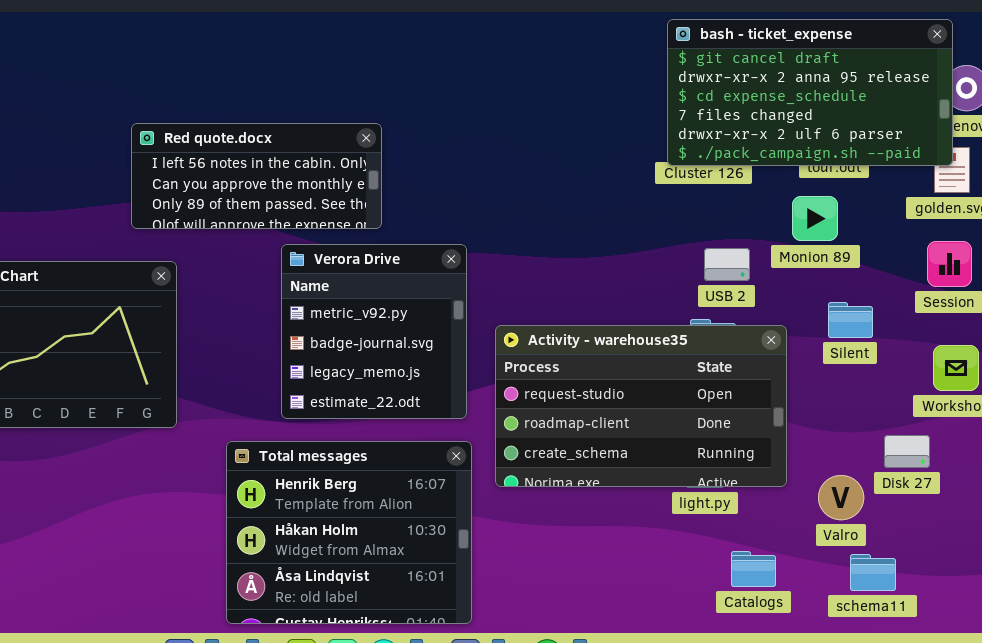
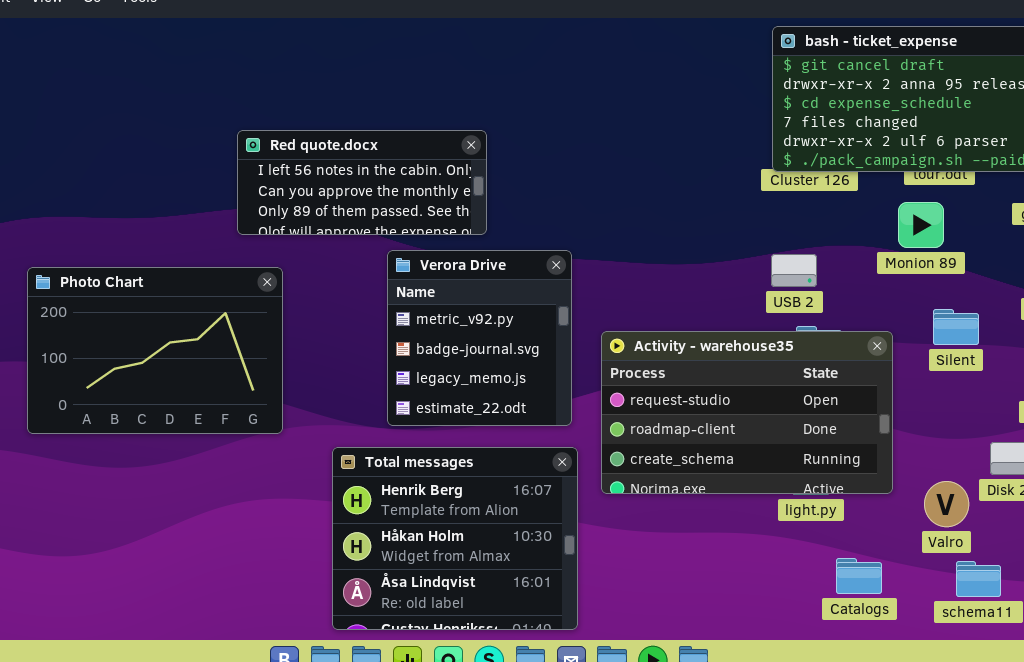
USB 2: [704,248,750,281] -> [771,254,817,287], moved

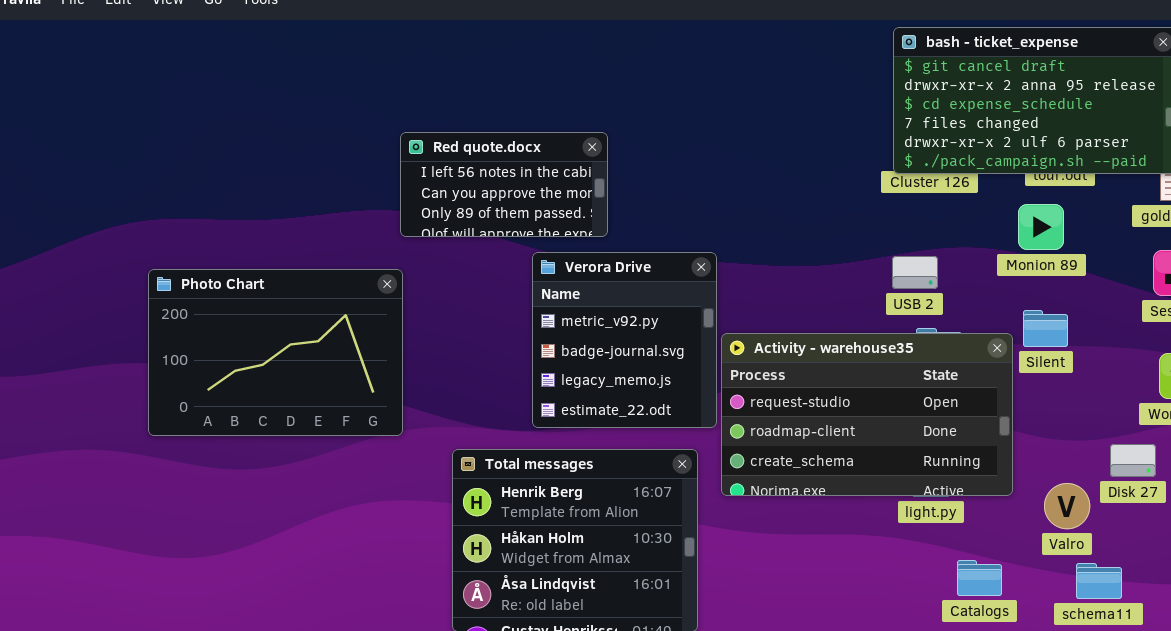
Red quote.docx: [237,130,487,235] -> [400,132,608,237], resized
Verora Drive: [387,250,572,426] -> [532,252,717,428], moved
Silent: [933,309,979,345] -> [1023,310,1068,347], moved

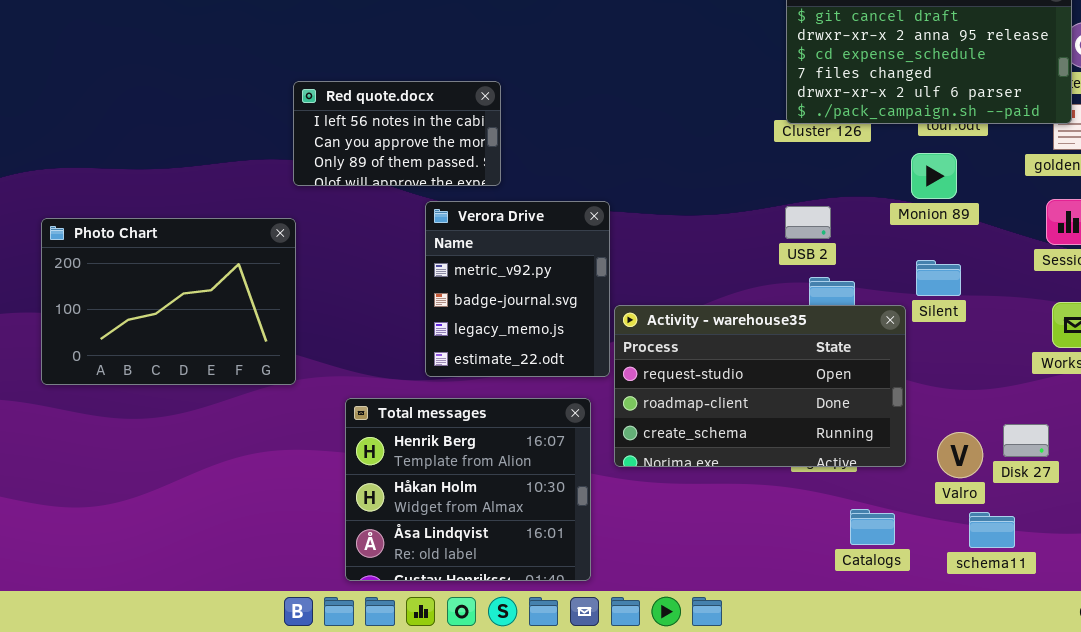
Activity - warehouse35: [721,333,1013,496] -> [614,305,906,467], moved
Disk 27: [1110,444,1156,477] -> [1003,424,1049,457], moved

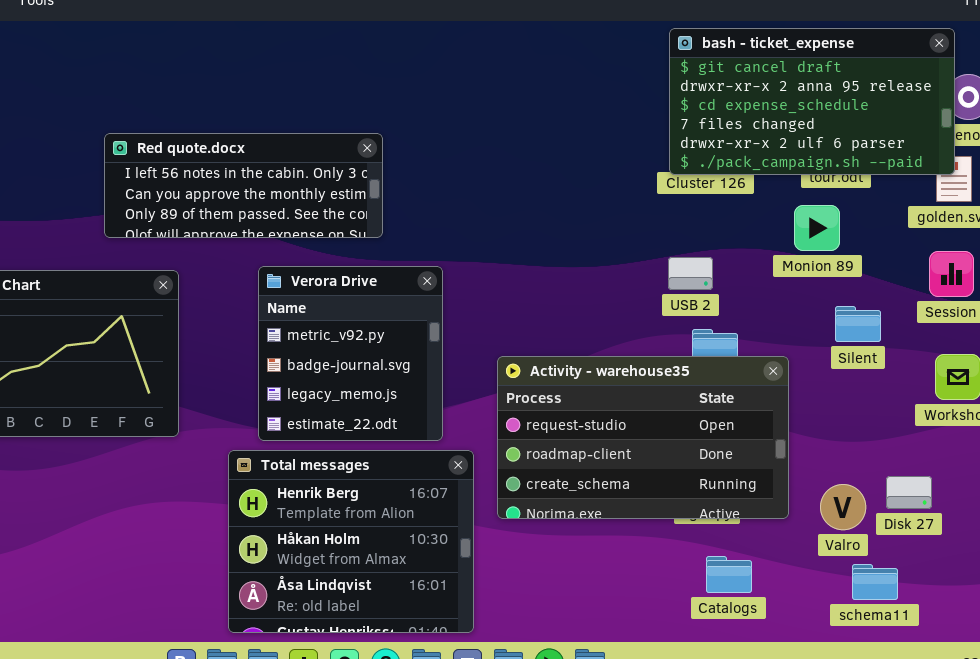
Red quote.docx: [293,81,501,186] -> [104,133,383,238], resized
Verora Drive: [425,201,610,377] -> [258,266,443,441], moved
Silent: [916,260,961,296] -> [835,306,881,342], moved
Catalogs: [850,509,895,545] -> [706,556,752,593], moved

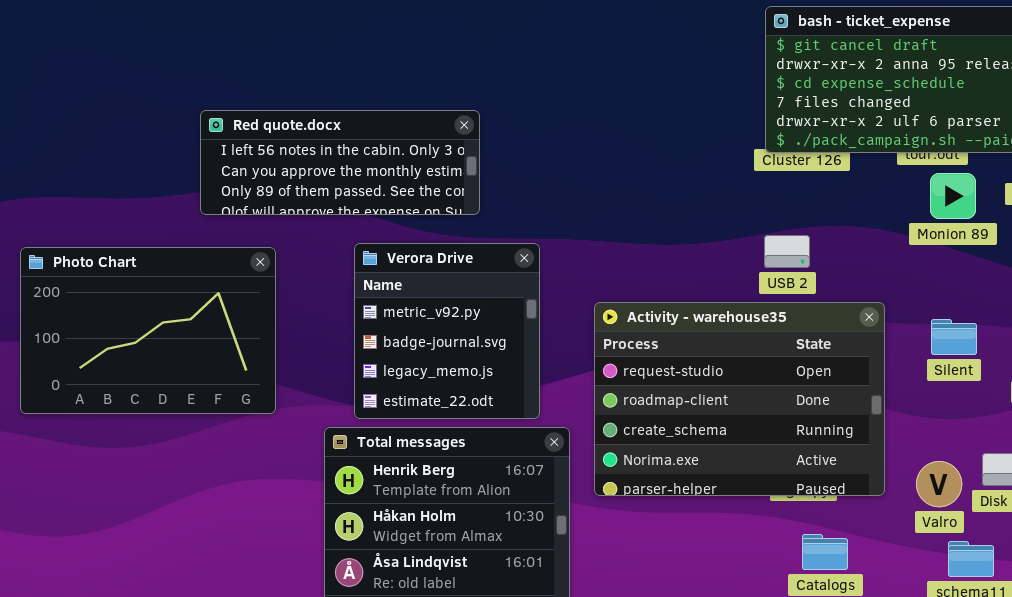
Monion 89: [794,205,840,251] -> [930,173,976,219], moved
Silent: [835,306,881,342] -> [931,319,977,355], moved
Activity - warehouse35: [497,356,789,519] -> [594,302,885,496], resized

